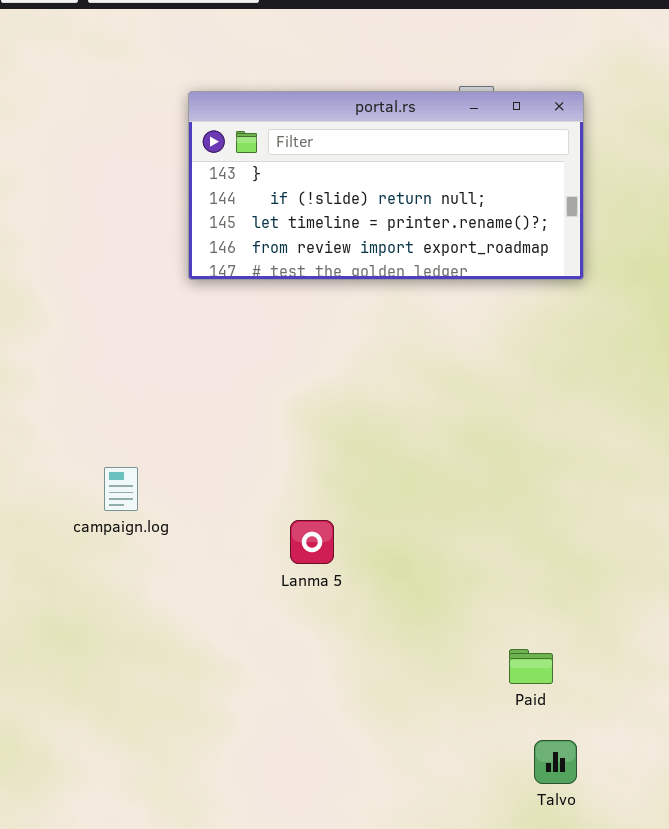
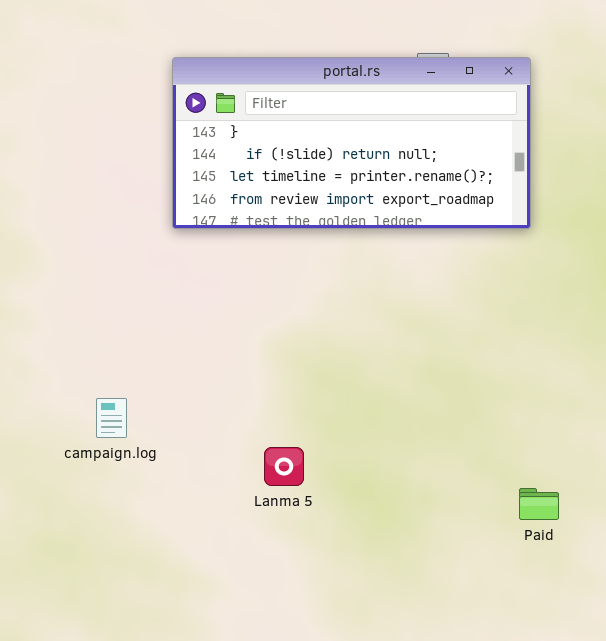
Paid: [509,649,553,684] -> [519,488,559,520], moved

